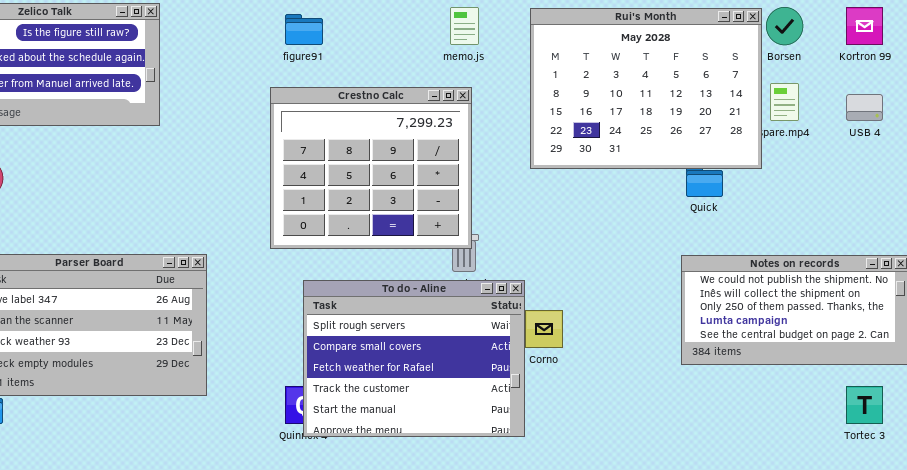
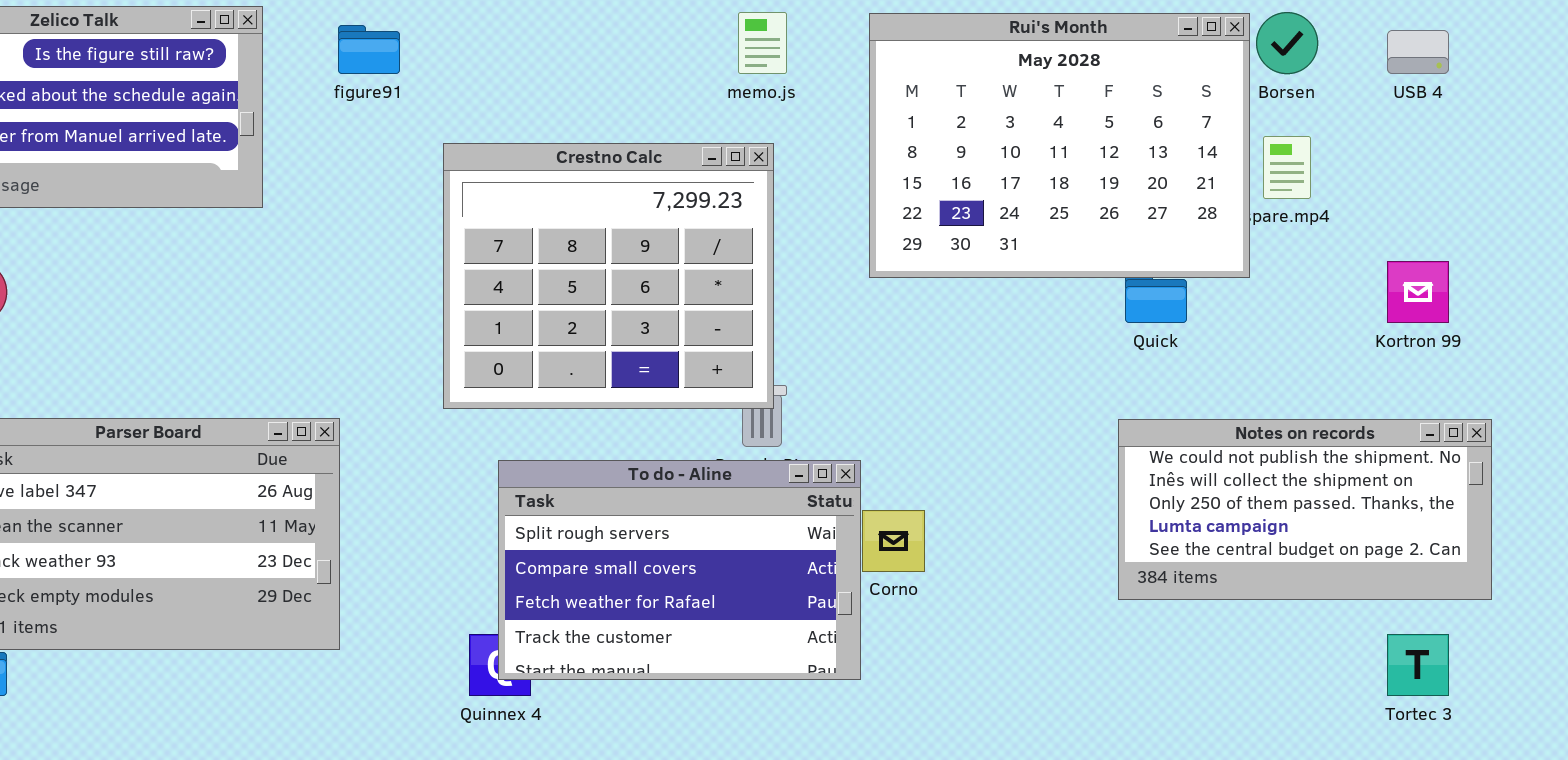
Kortron 99: [846,7,883,45] -> [1387,261,1449,323], moved
figure91: [285,14,323,45] -> [338,25,400,74], moved
USB 4: [846,94,883,121] -> [1387,30,1449,74], moved
To do - Aline: [303,280,525,437] -> [498,460,861,680], resized

